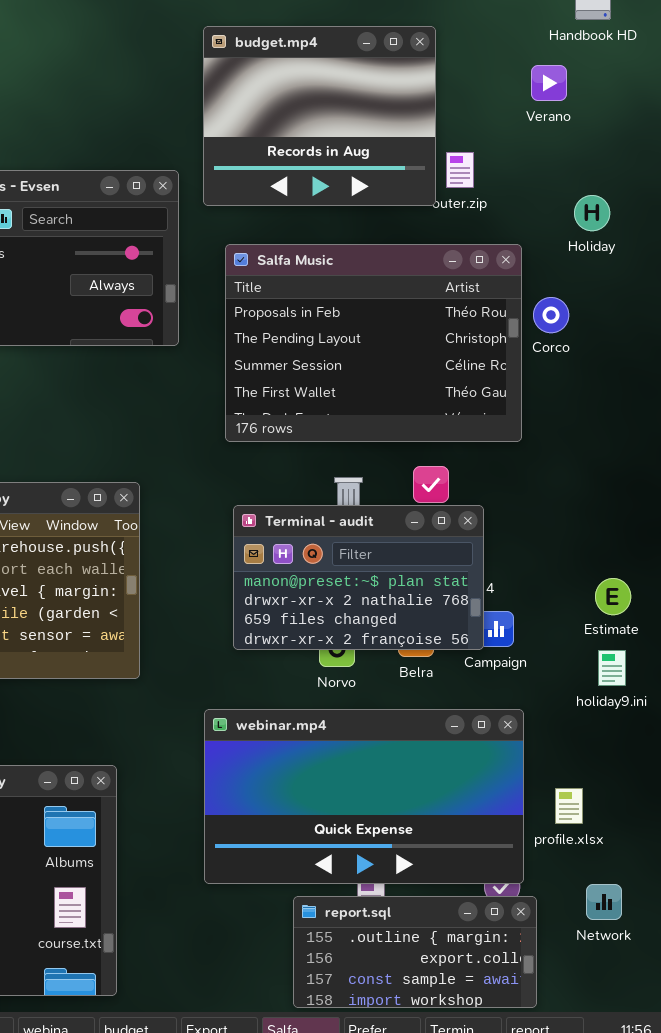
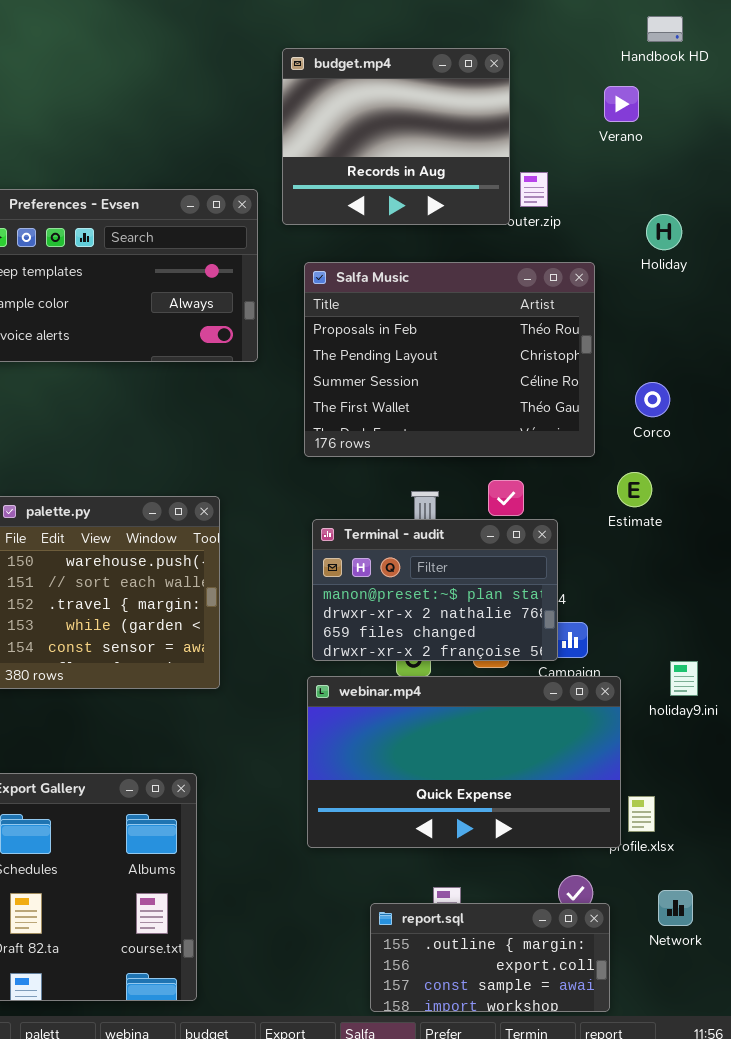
Corco: [533,297,569,333] -> [635,382,670,417], moved
Estimate: [595,578,631,615] -> [617,472,652,507], moved
webinar.mp4: [204,709,524,884] -> [307,676,621,848], moved

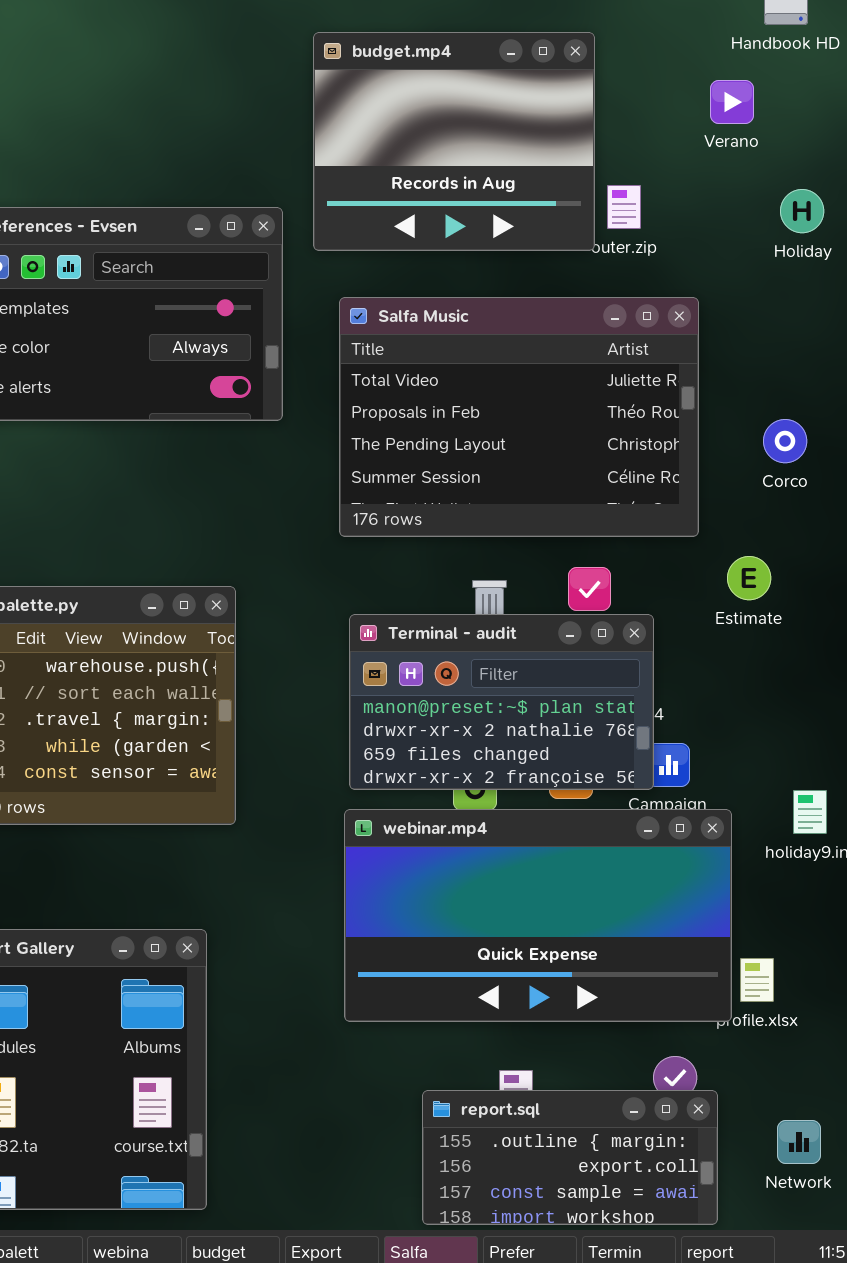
Holiday: [646,214,682,250] -> [780,189,824,233], moved
Salfa Music: [304,262,595,457] -> [339,297,699,537], scrolled up 1 row
Corco: [635,382,670,417] -> [763,419,807,463], moved
Network: [658,890,693,926] -> [777,1120,821,1164], moved

